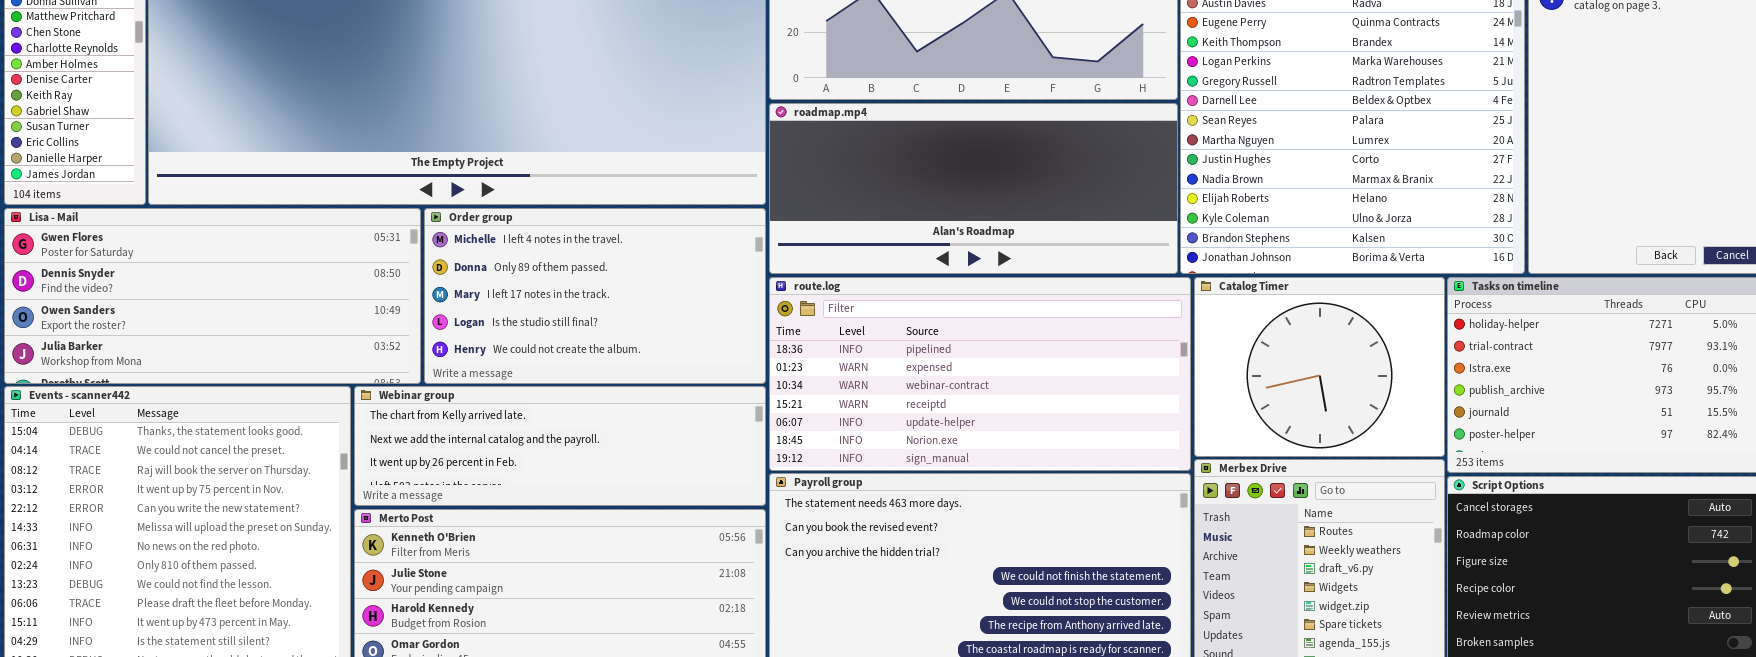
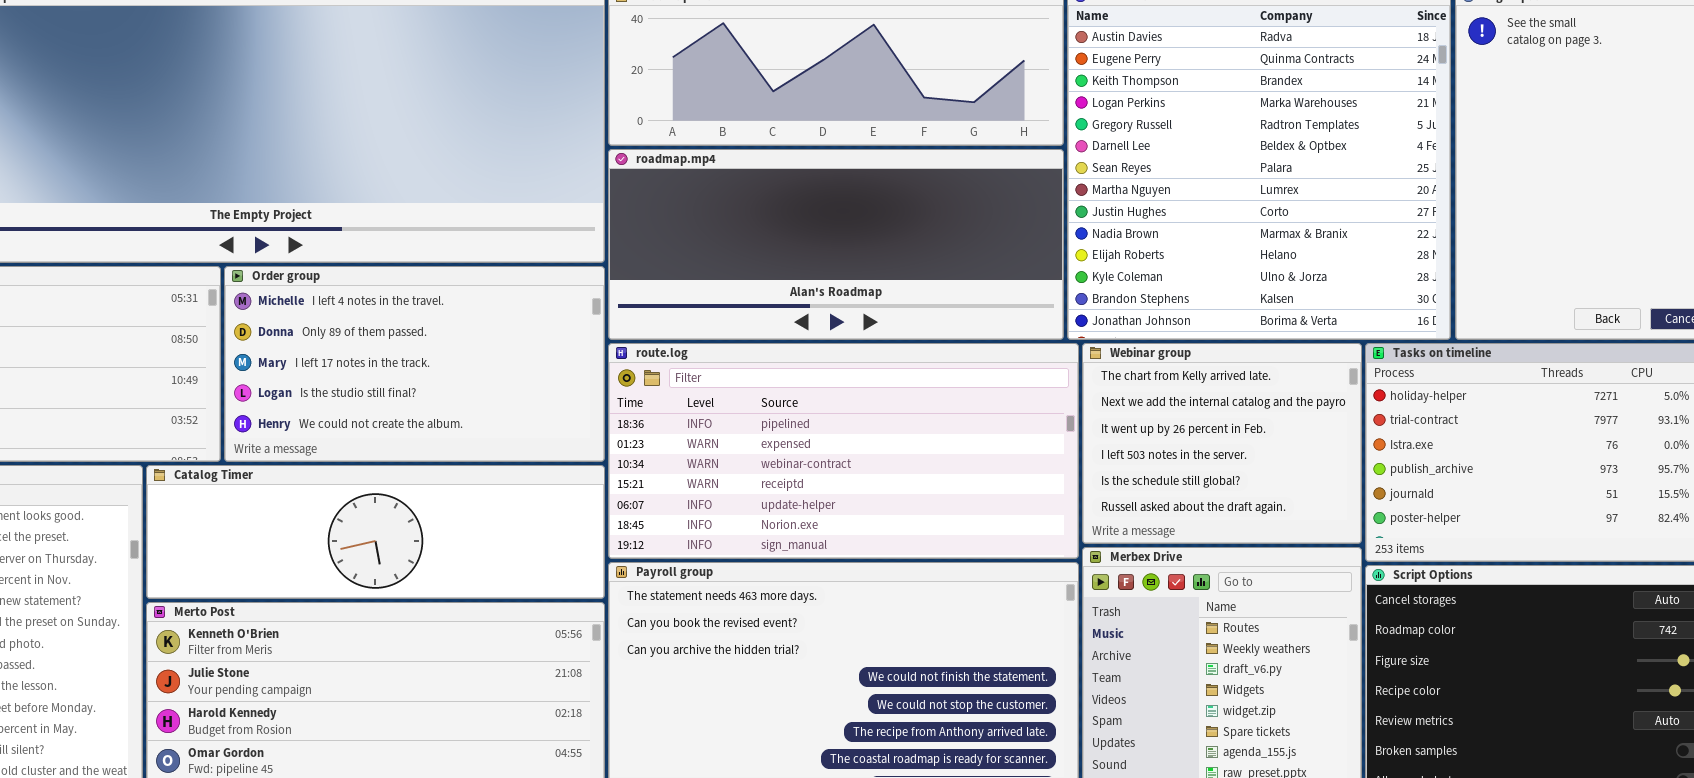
Catalog Timer: [1194,277,1445,457] -> [146,465,605,599], moved, resized
Webinar group: [354,386,766,506] -> [1082,343,1362,544], moved, resized

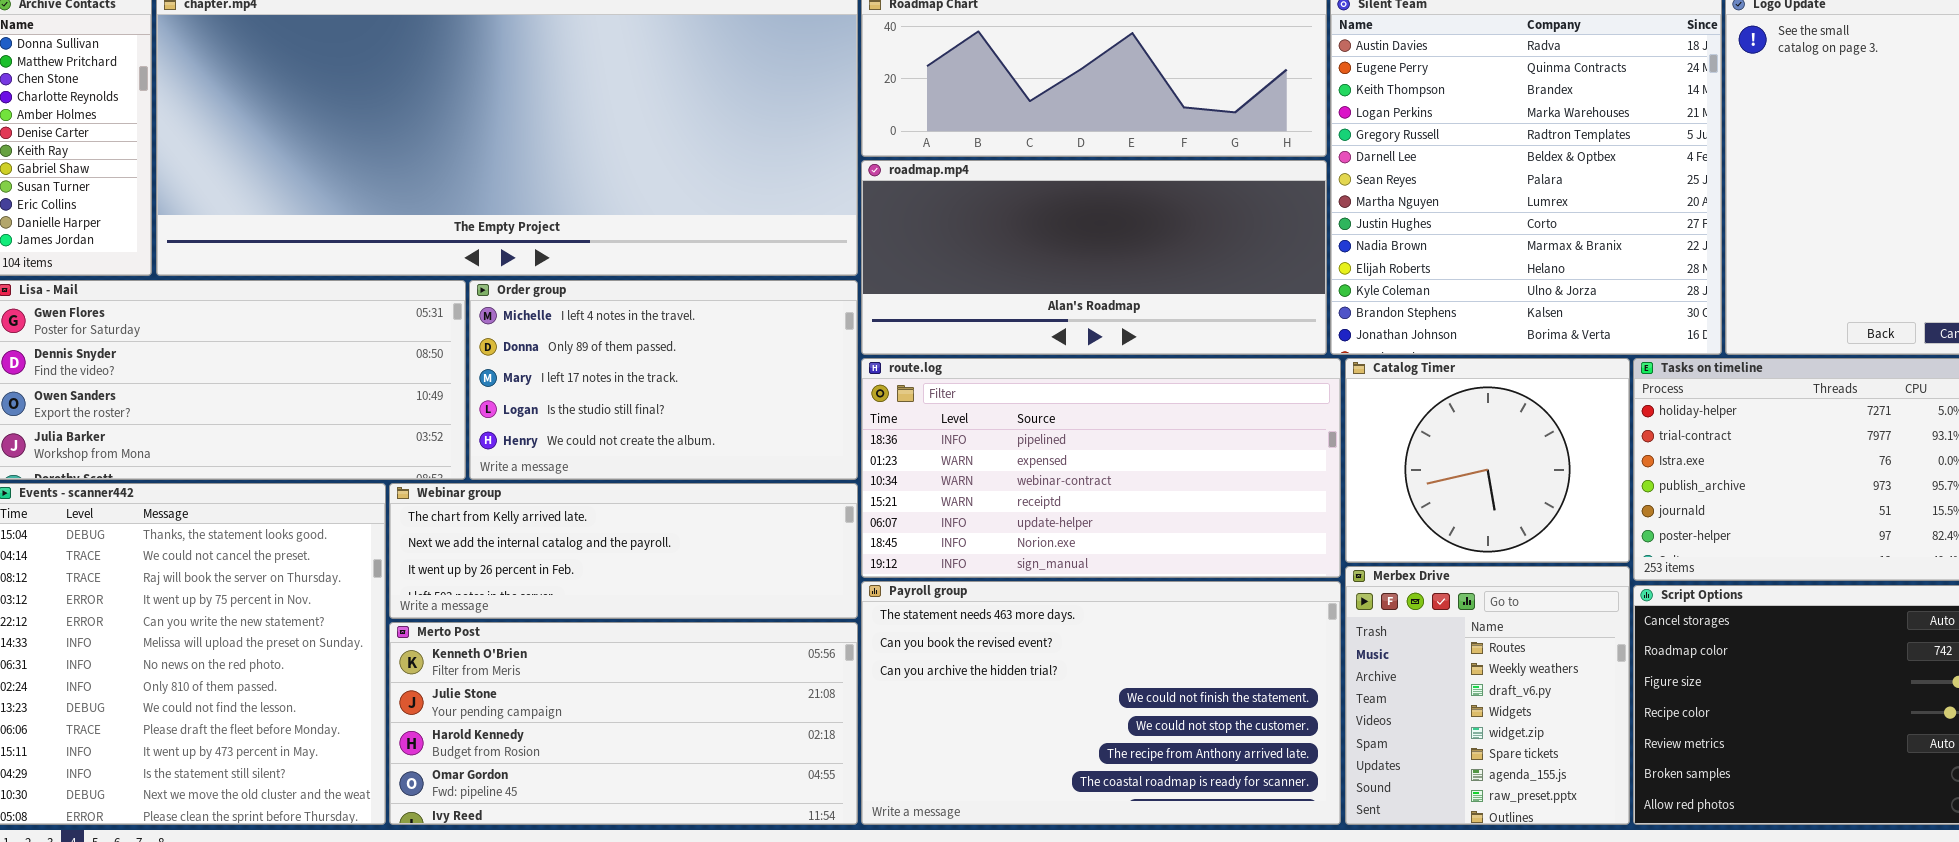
Webinar group: [1082,343,1362,544] -> [389,483,858,619], moved, resized
Catalog Timer: [146,465,605,599] -> [1345,358,1630,563], moved, resized

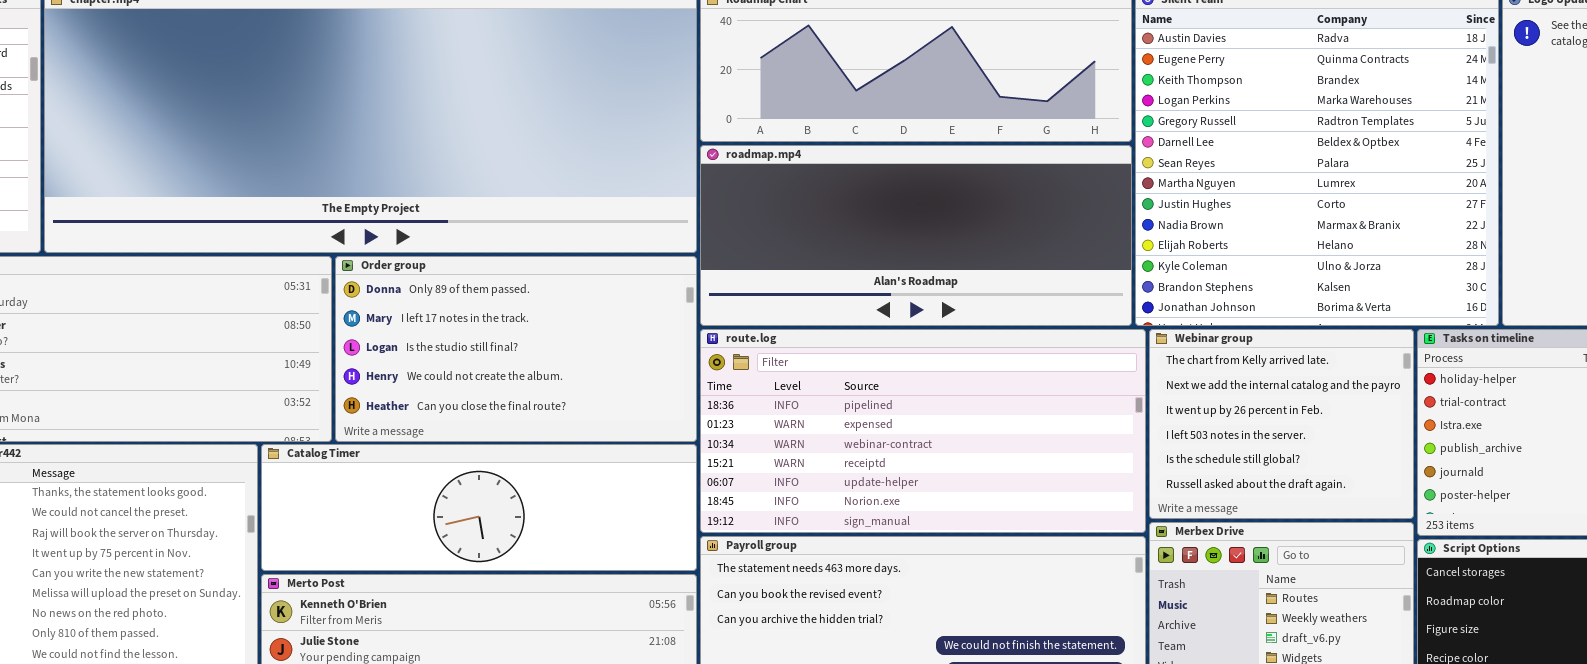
Order group: [469,280,858,480] -> [335,256,697,442], scrolled down 1 row
Catalog Timer: [1345,358,1630,563] -> [261,444,697,571], moved, resized
Webinar group: [389,483,858,619] -> [1149,329,1414,519], moved, resized

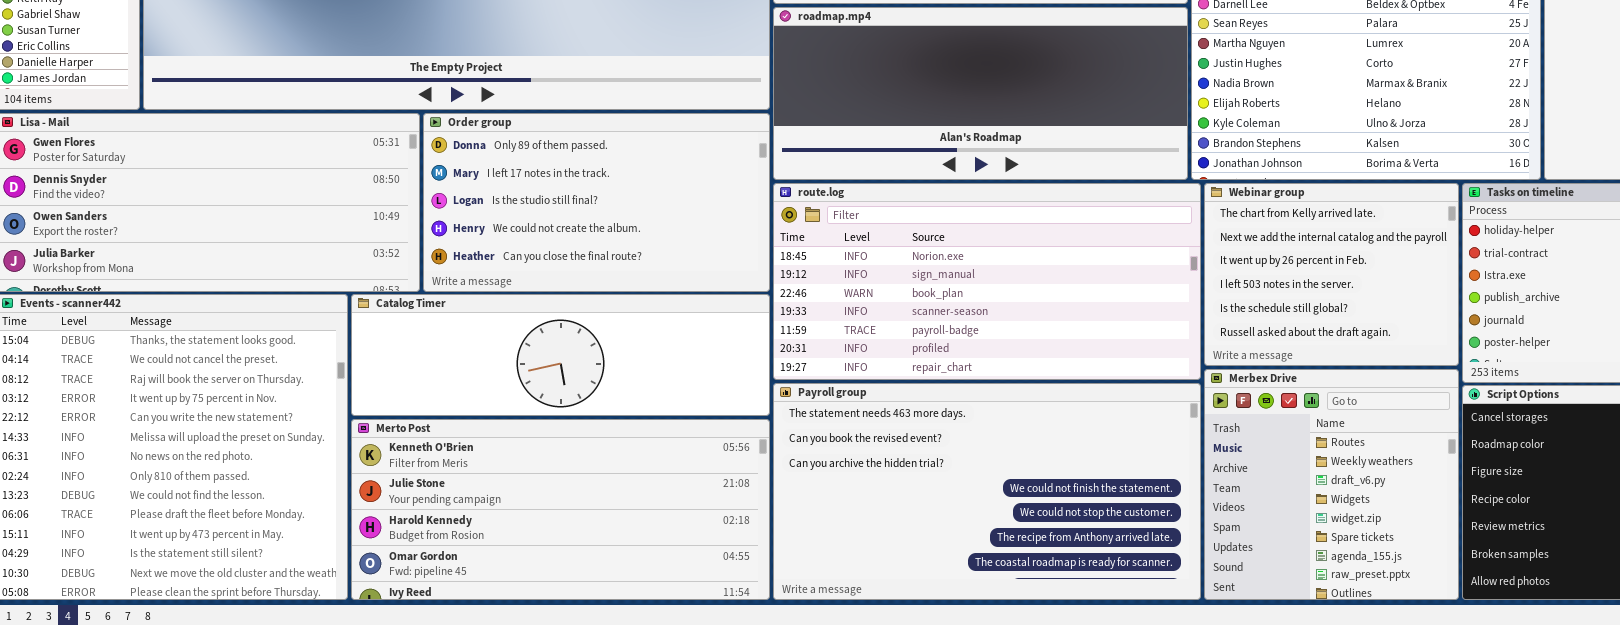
route.log: [700,329,1146,533] -> [773,183,1201,380], scrolled down 5 rows

